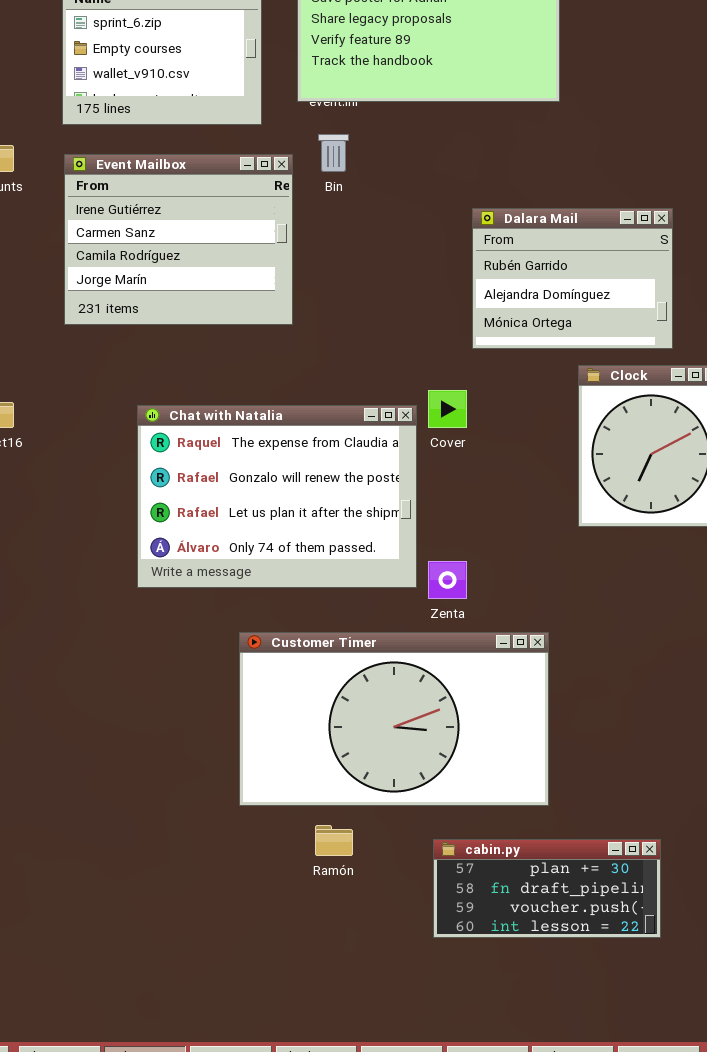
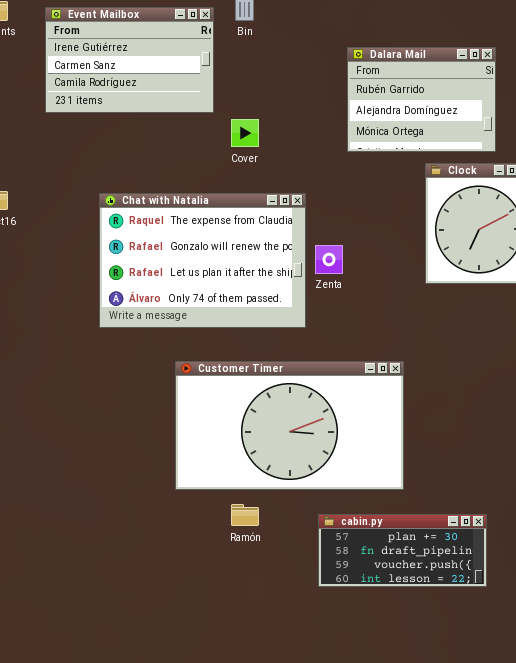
Event Mailbox: [64,154,293,325] -> [45,7,214,113], resized
Cover: [428,390,467,428] -> [231,119,259,147], moved
Zenta: [428,561,467,599] -> [315,245,343,274], moved

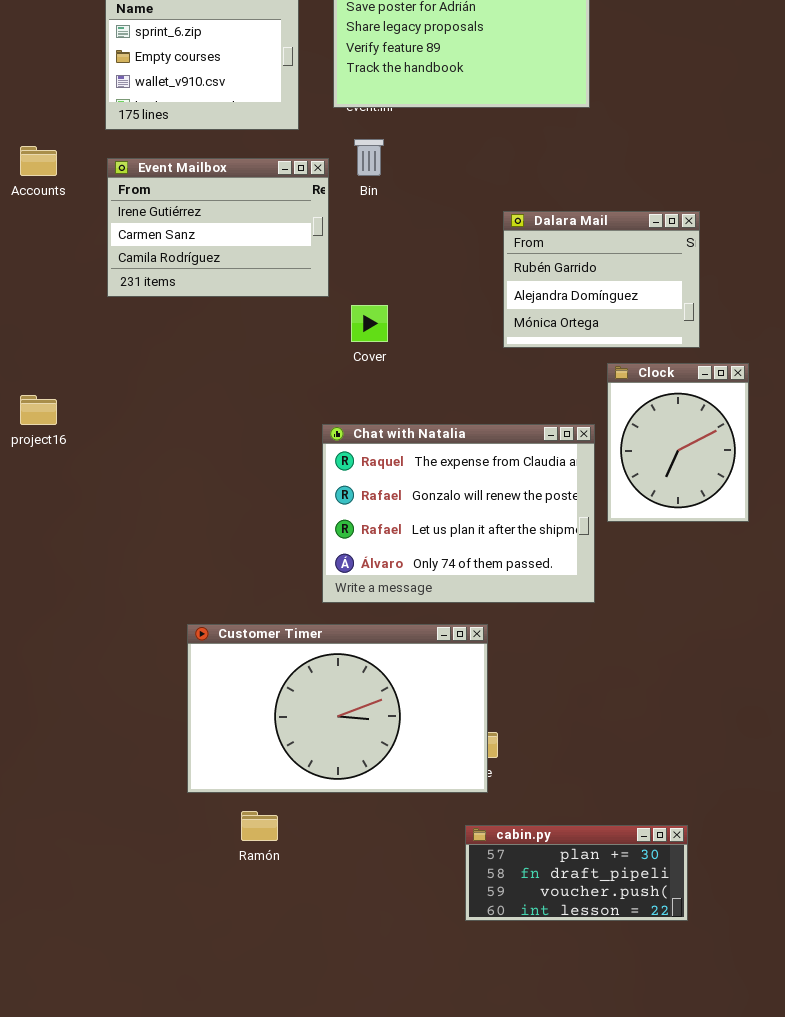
Chat with Natalia: [99,193,306,328] -> [322,424,595,603], moved
Customer Timer: [175,361,404,490] -> [187,624,488,793], moved
Ramón: [231,504,259,526] -> [241,811,278,841], moved

